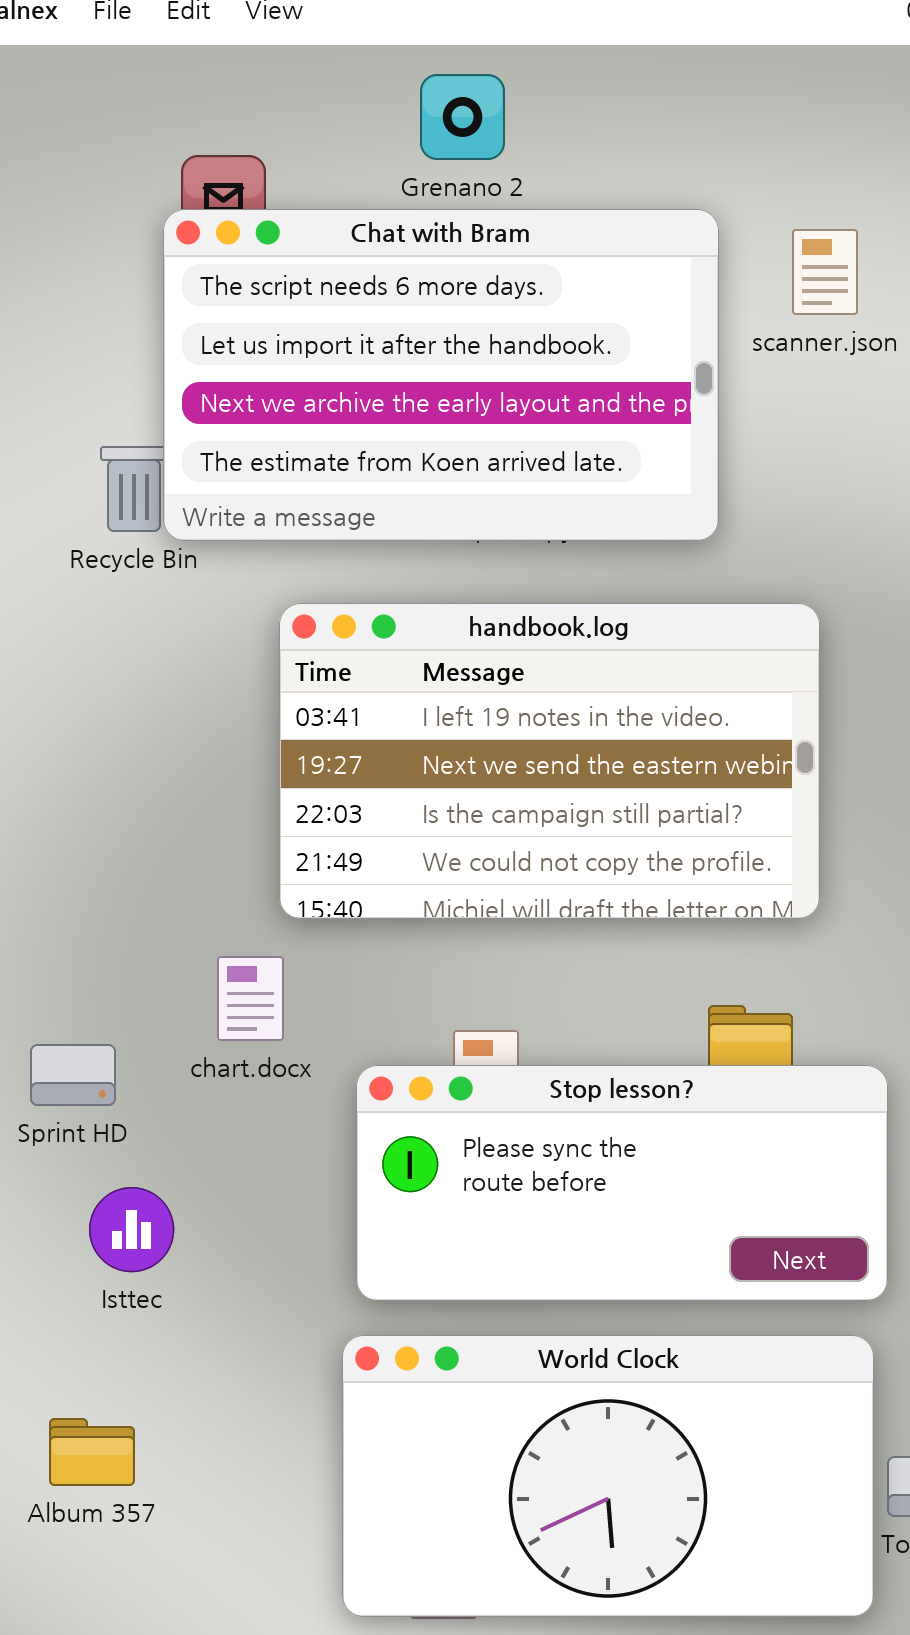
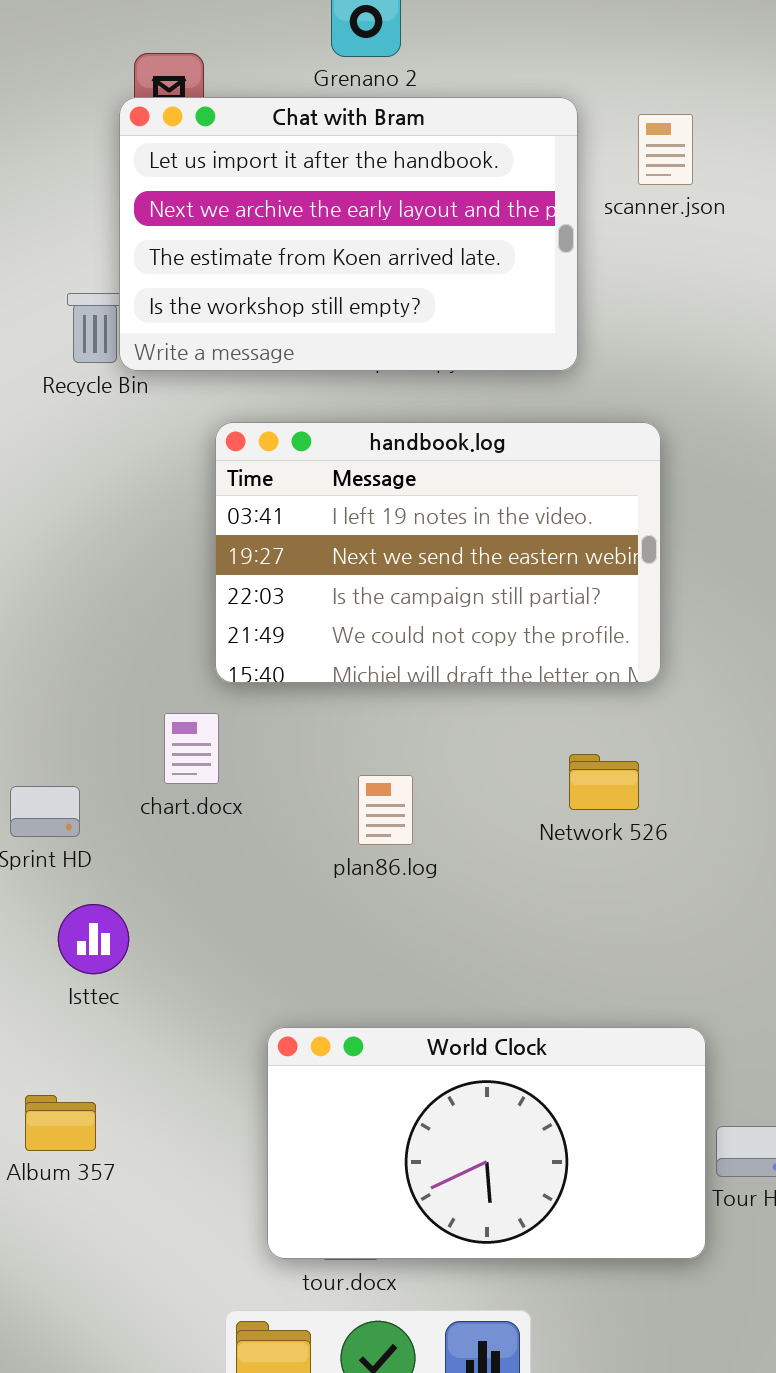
Chat with Bram: [163,209,719,541] -> [119,97,578,371], scrolled down 1 row
Stop lesson?: [356,1065,888,1301] -> none, closed

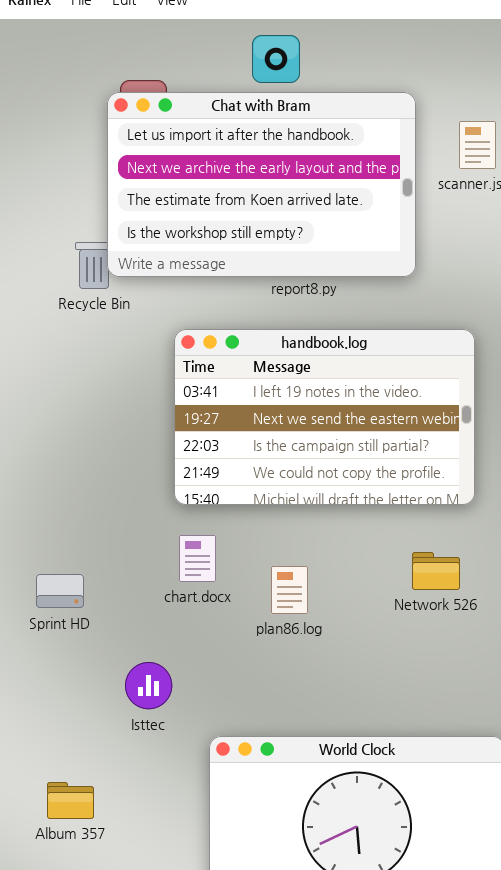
Chat with Bram: [119,97,578,371] -> [107,92,416,277], moved
chart.docx: [164,713,219,784] -> [179,535,216,582], moved
Isttec: [58,904,129,974] -> [125,662,172,709], moved

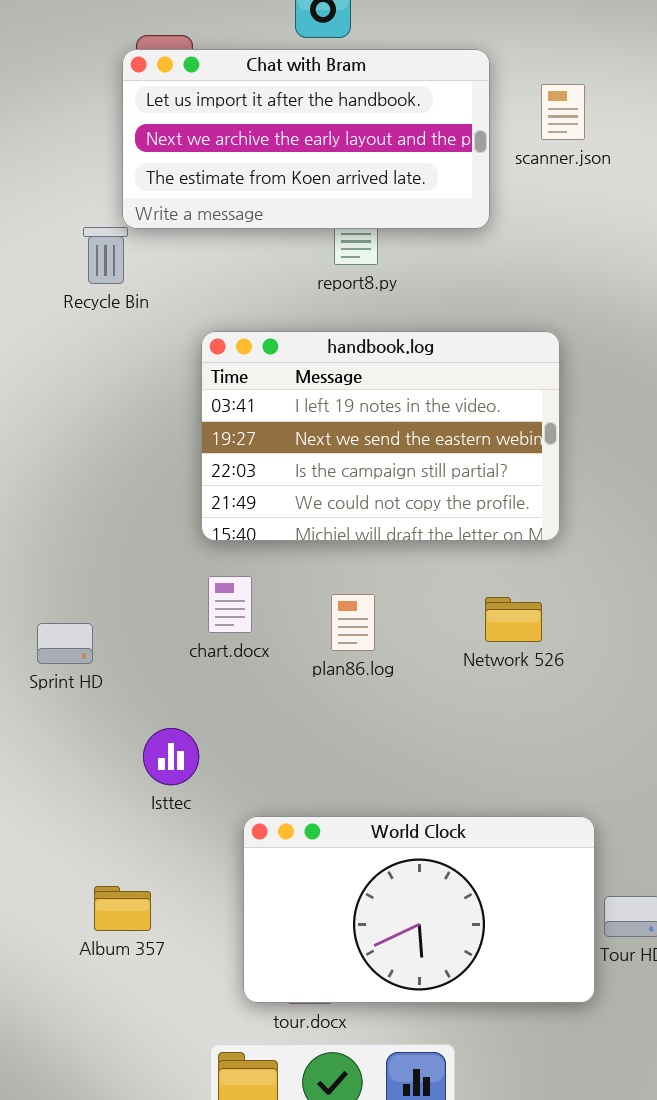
Chat with Bram: [107,92,416,277] -> [122,49,490,229], resized
plan86.log: [271,566,308,614] -> [331,594,375,651], moved
Album 357: [47,782,94,819] -> [94,886,151,931], moved

